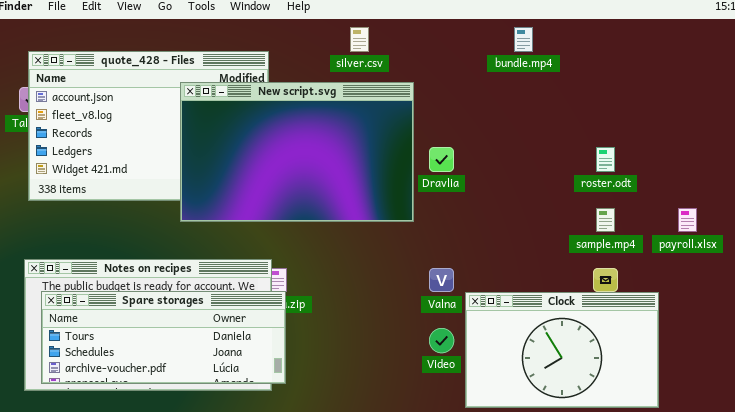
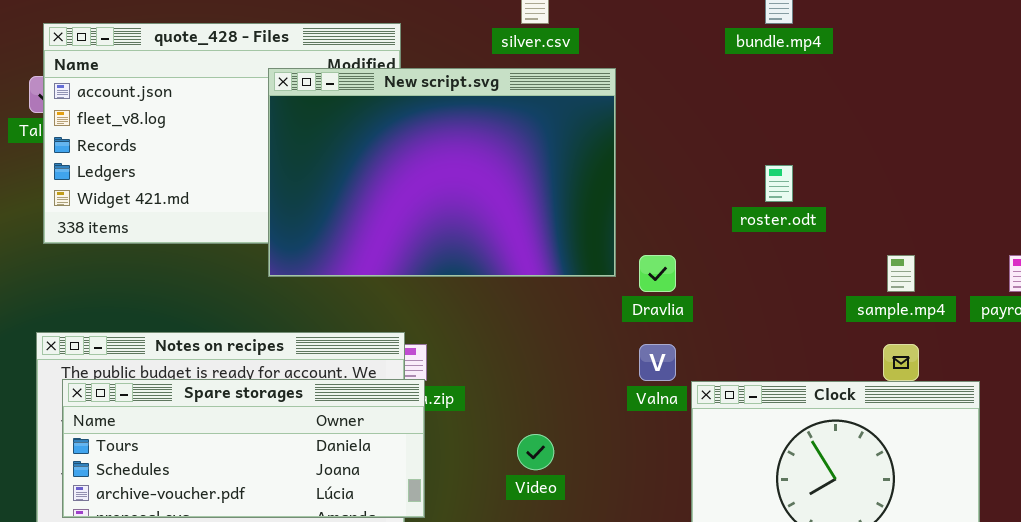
Dravlia: [429,147,454,172] -> [639,255,676,292], moved
roster.odt: [596,147,615,172] -> [765,165,793,202], moved
Video: [429,328,454,353] -> [517,434,554,470], moved

